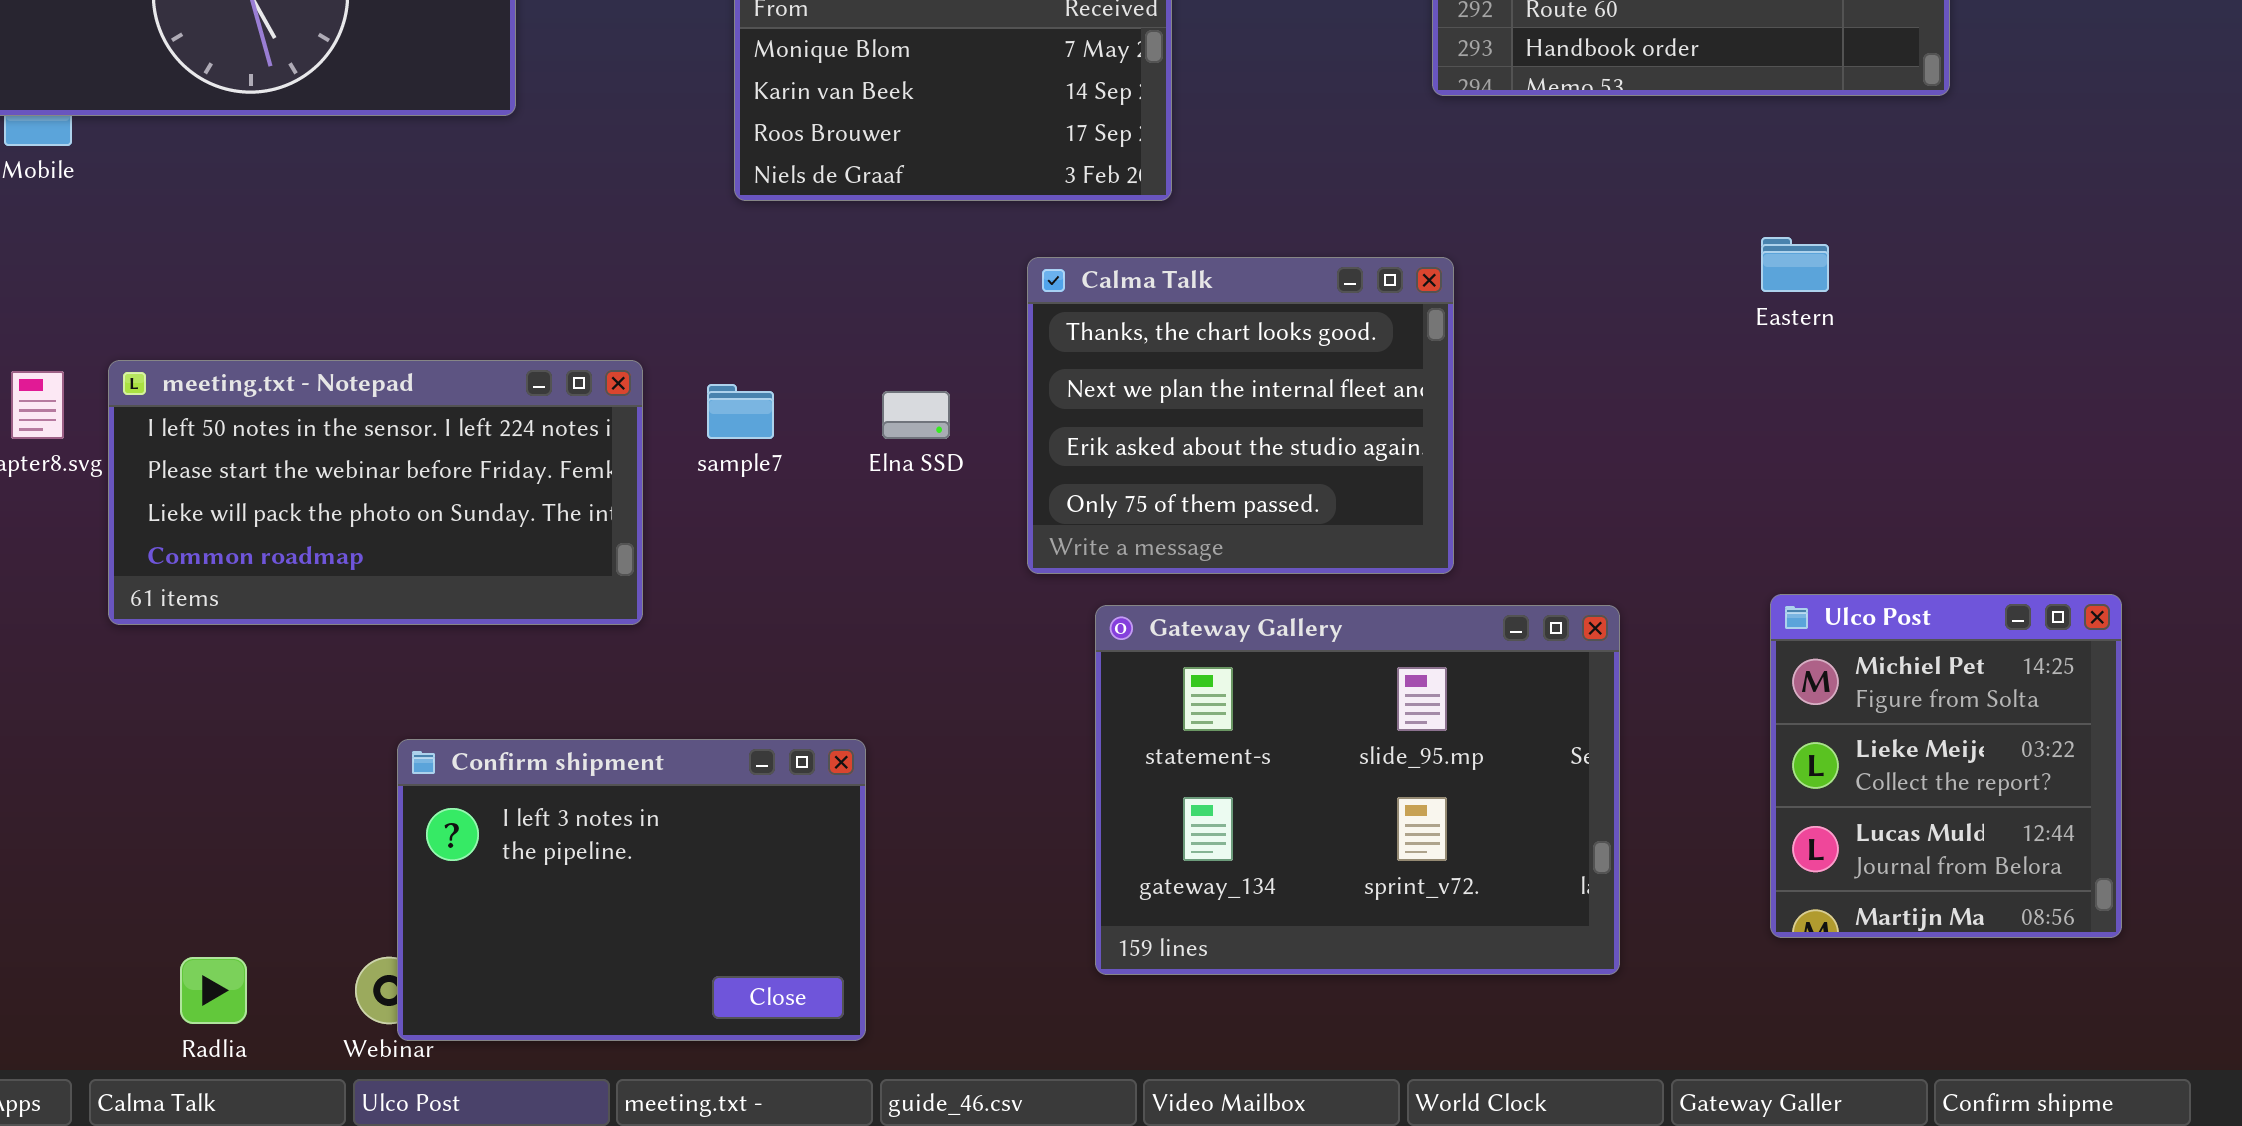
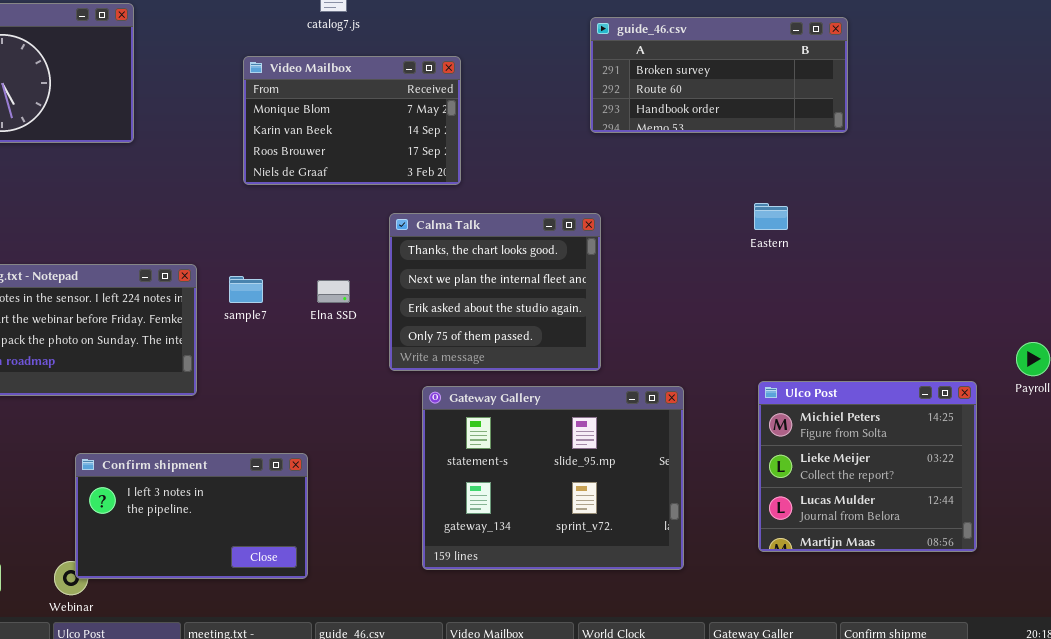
Ulco Post: [1770,594,2122,938] -> [758,381,977,552], resized
Confirm shipment: [397,739,866,1041] -> [75,453,308,579], resized

